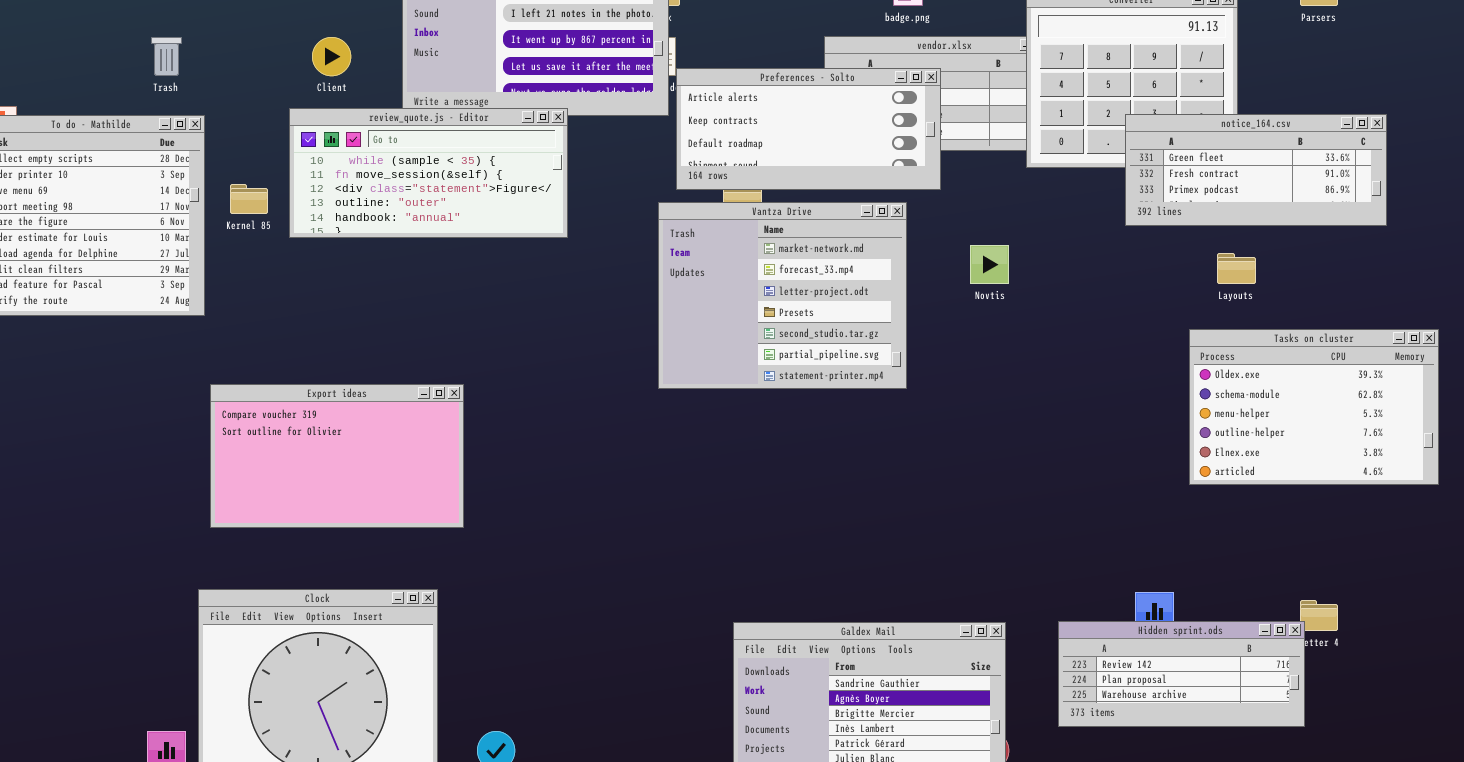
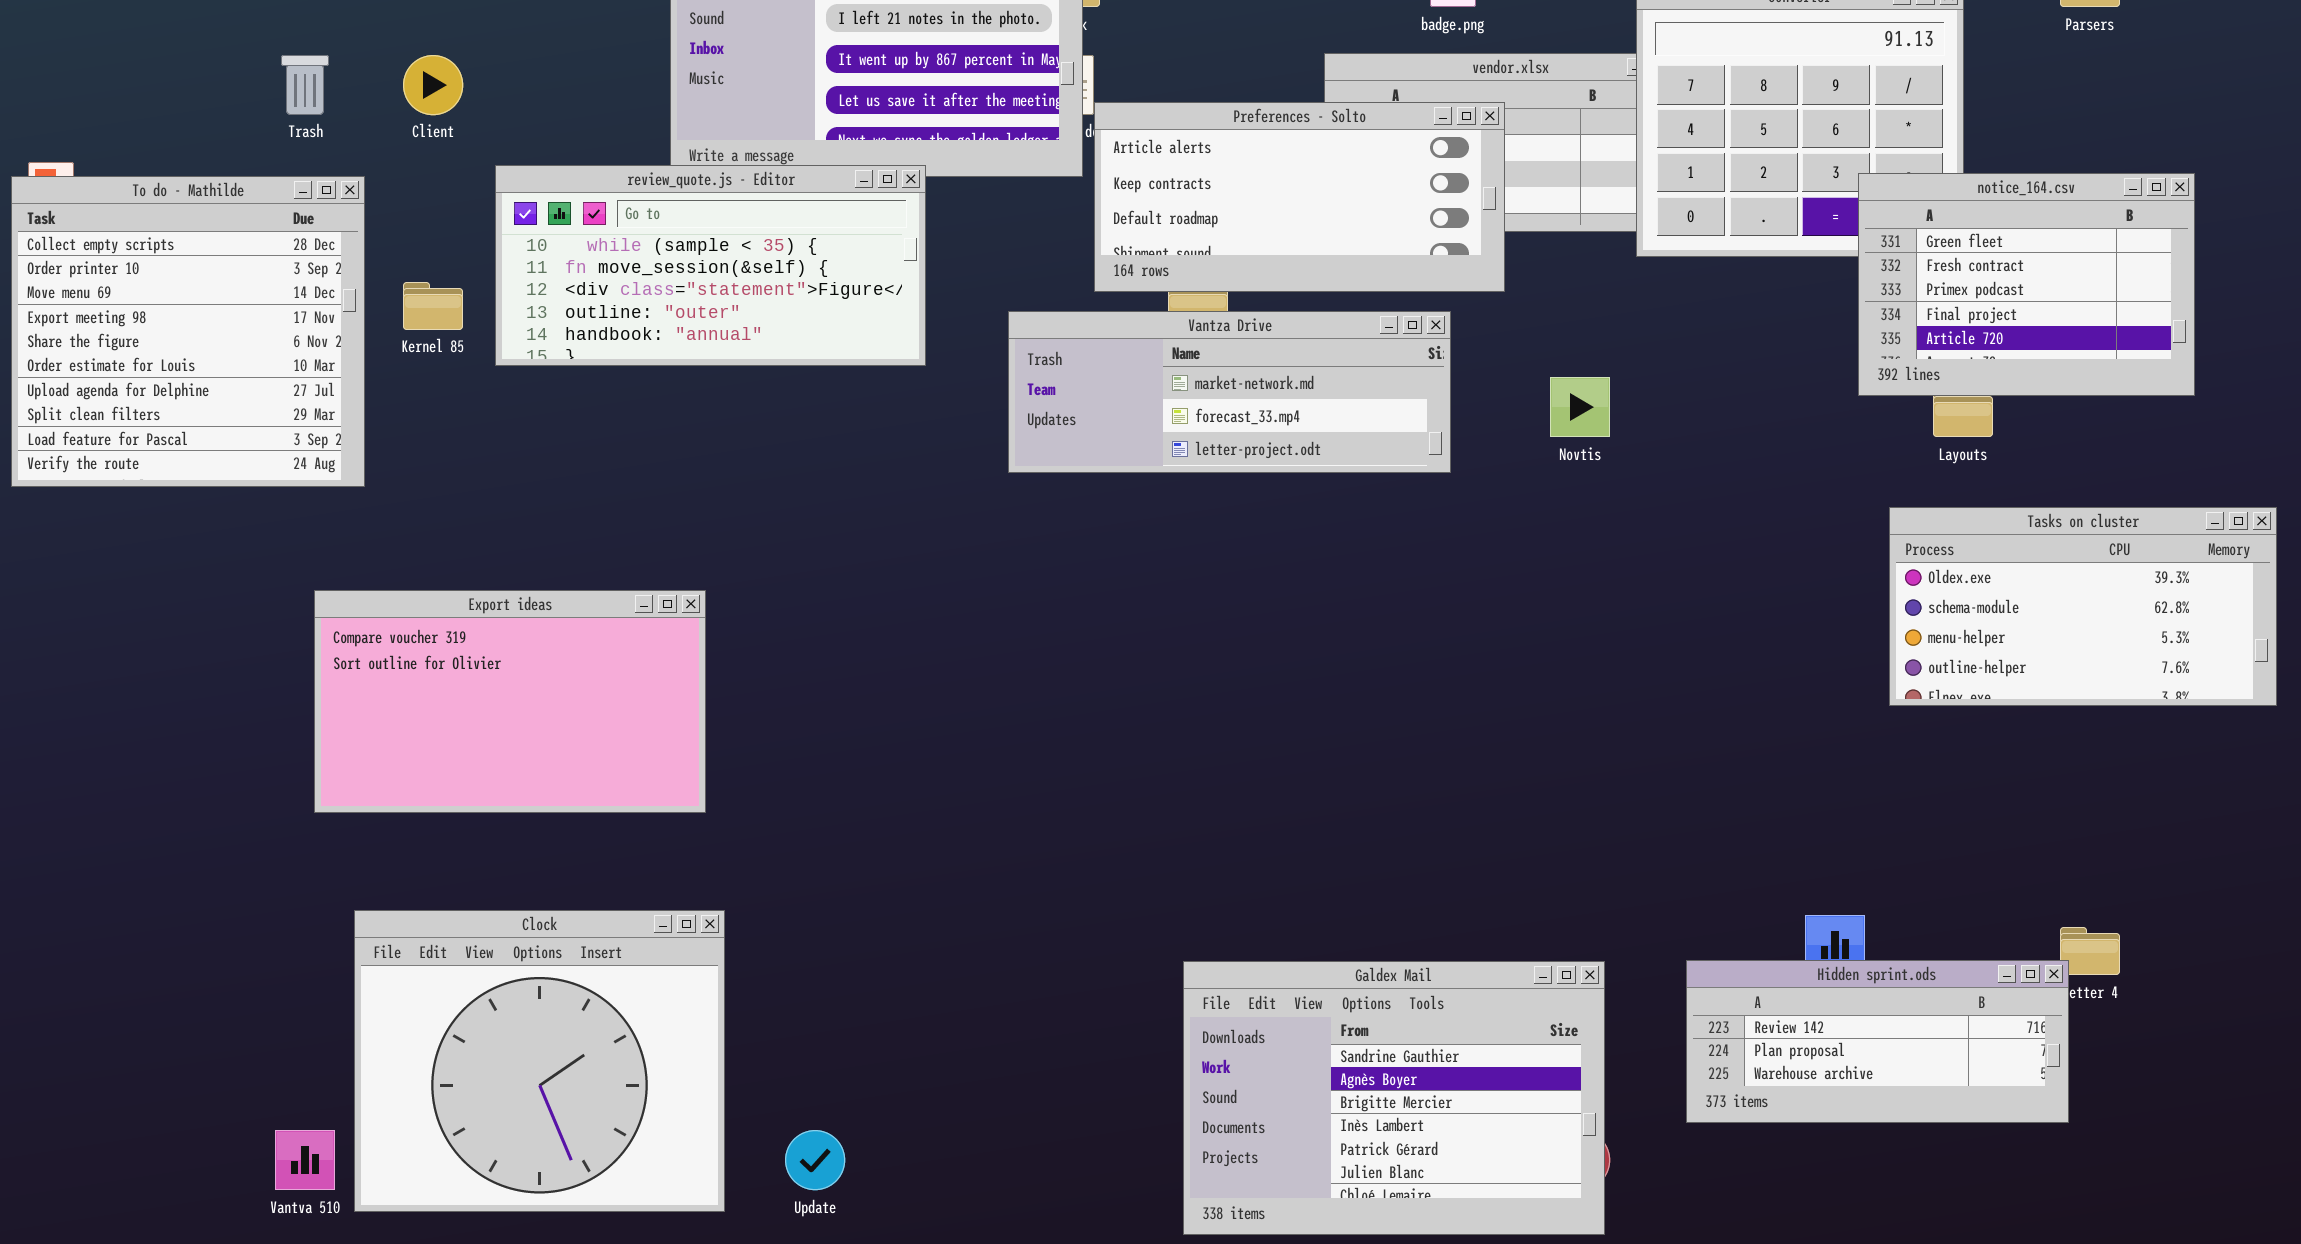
Client: [312,37,351,76] -> [403,55,463,115], moved
notice_164.csv: [1125,114,1387,226] -> [1858,173,2195,396], resized
Vantza Drive: [658,202,907,389] -> [1008,311,1451,473], resized
Tasks on cluster: [1189,329,1439,485] -> [1889,507,2277,706], resized
Export ideas: [210,384,464,528] -> [314,590,706,813], moved

